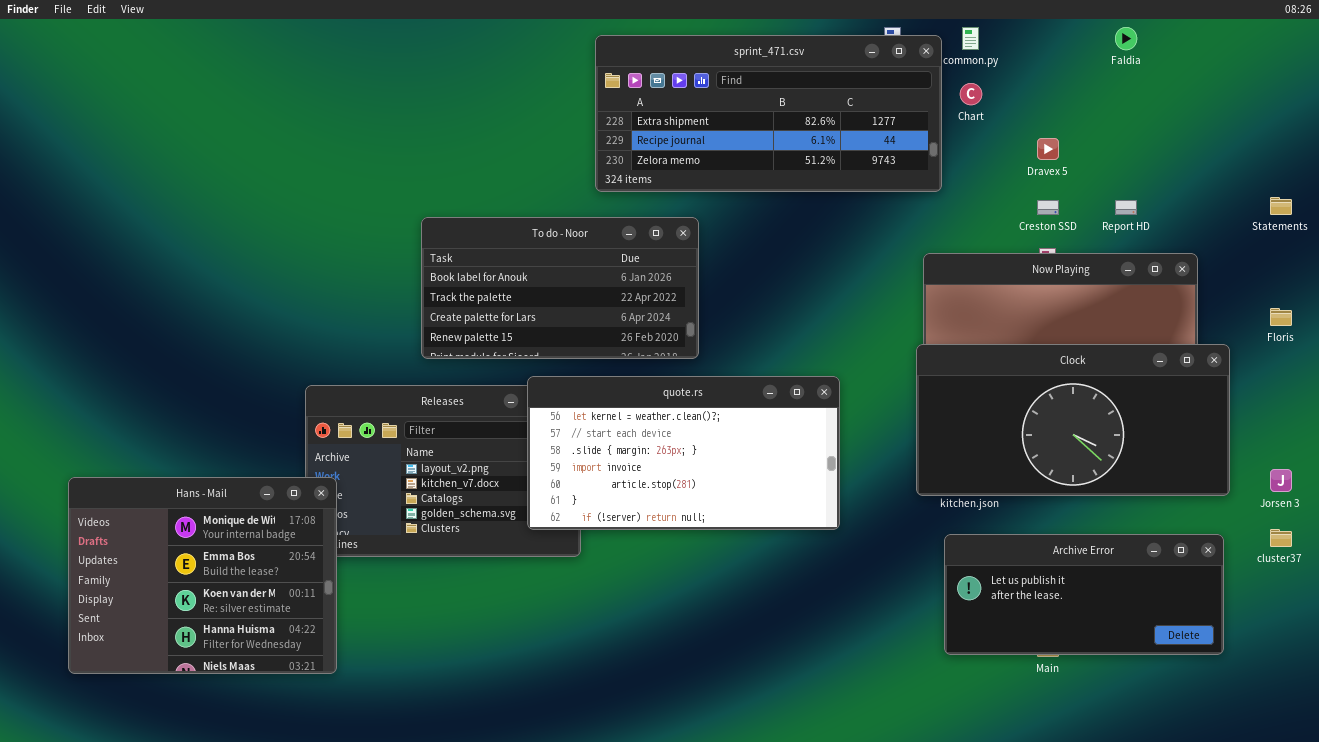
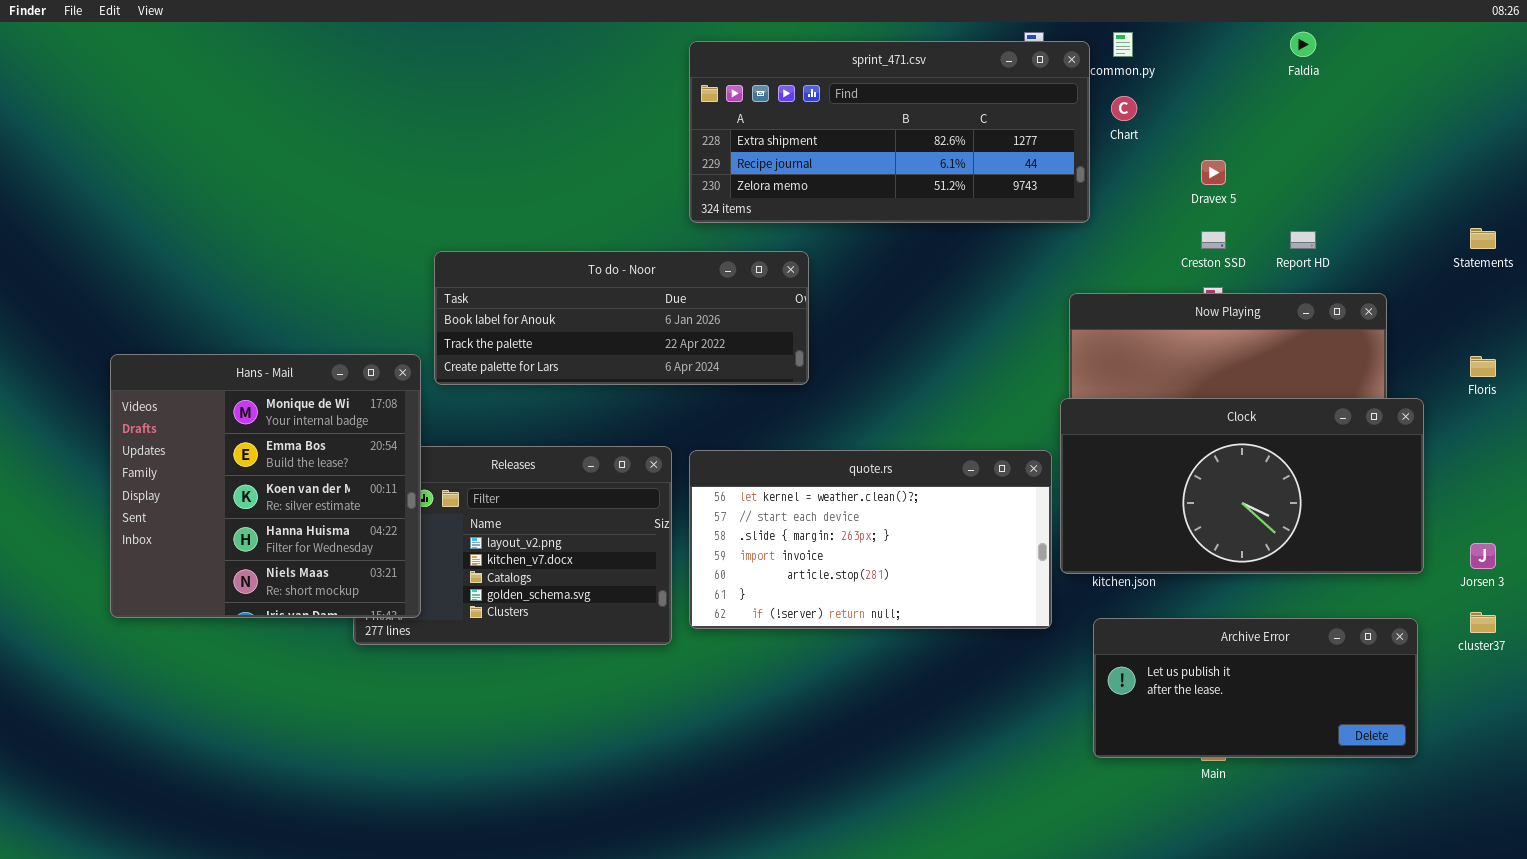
To do - Noor: [421,217,699,359] -> [434,251,809,385], resized
quote.rs: [527,376,840,530] -> [689,450,1052,629], moved
Hans - Mail: [68,477,337,674] -> [110,354,421,618], moved, resized

